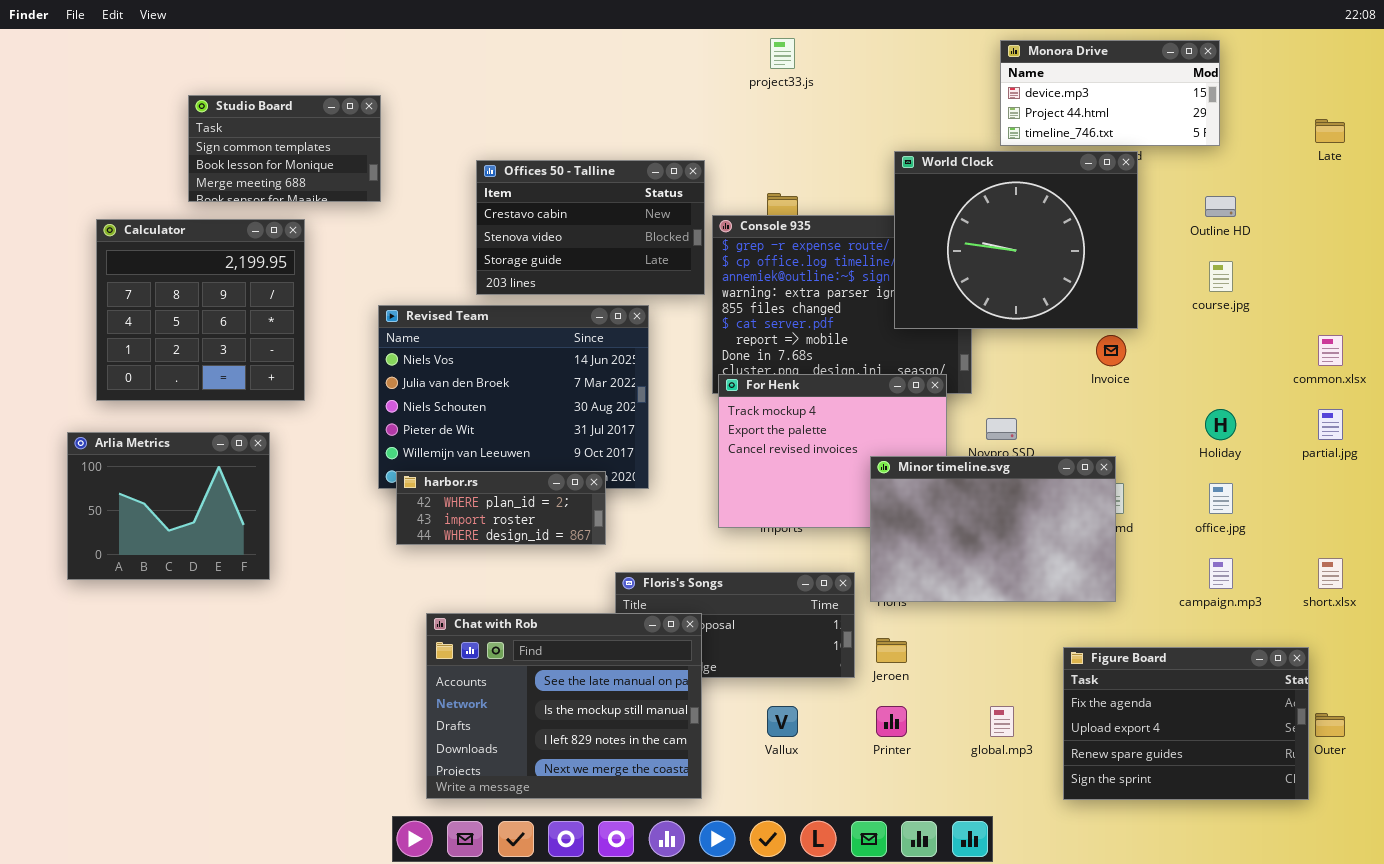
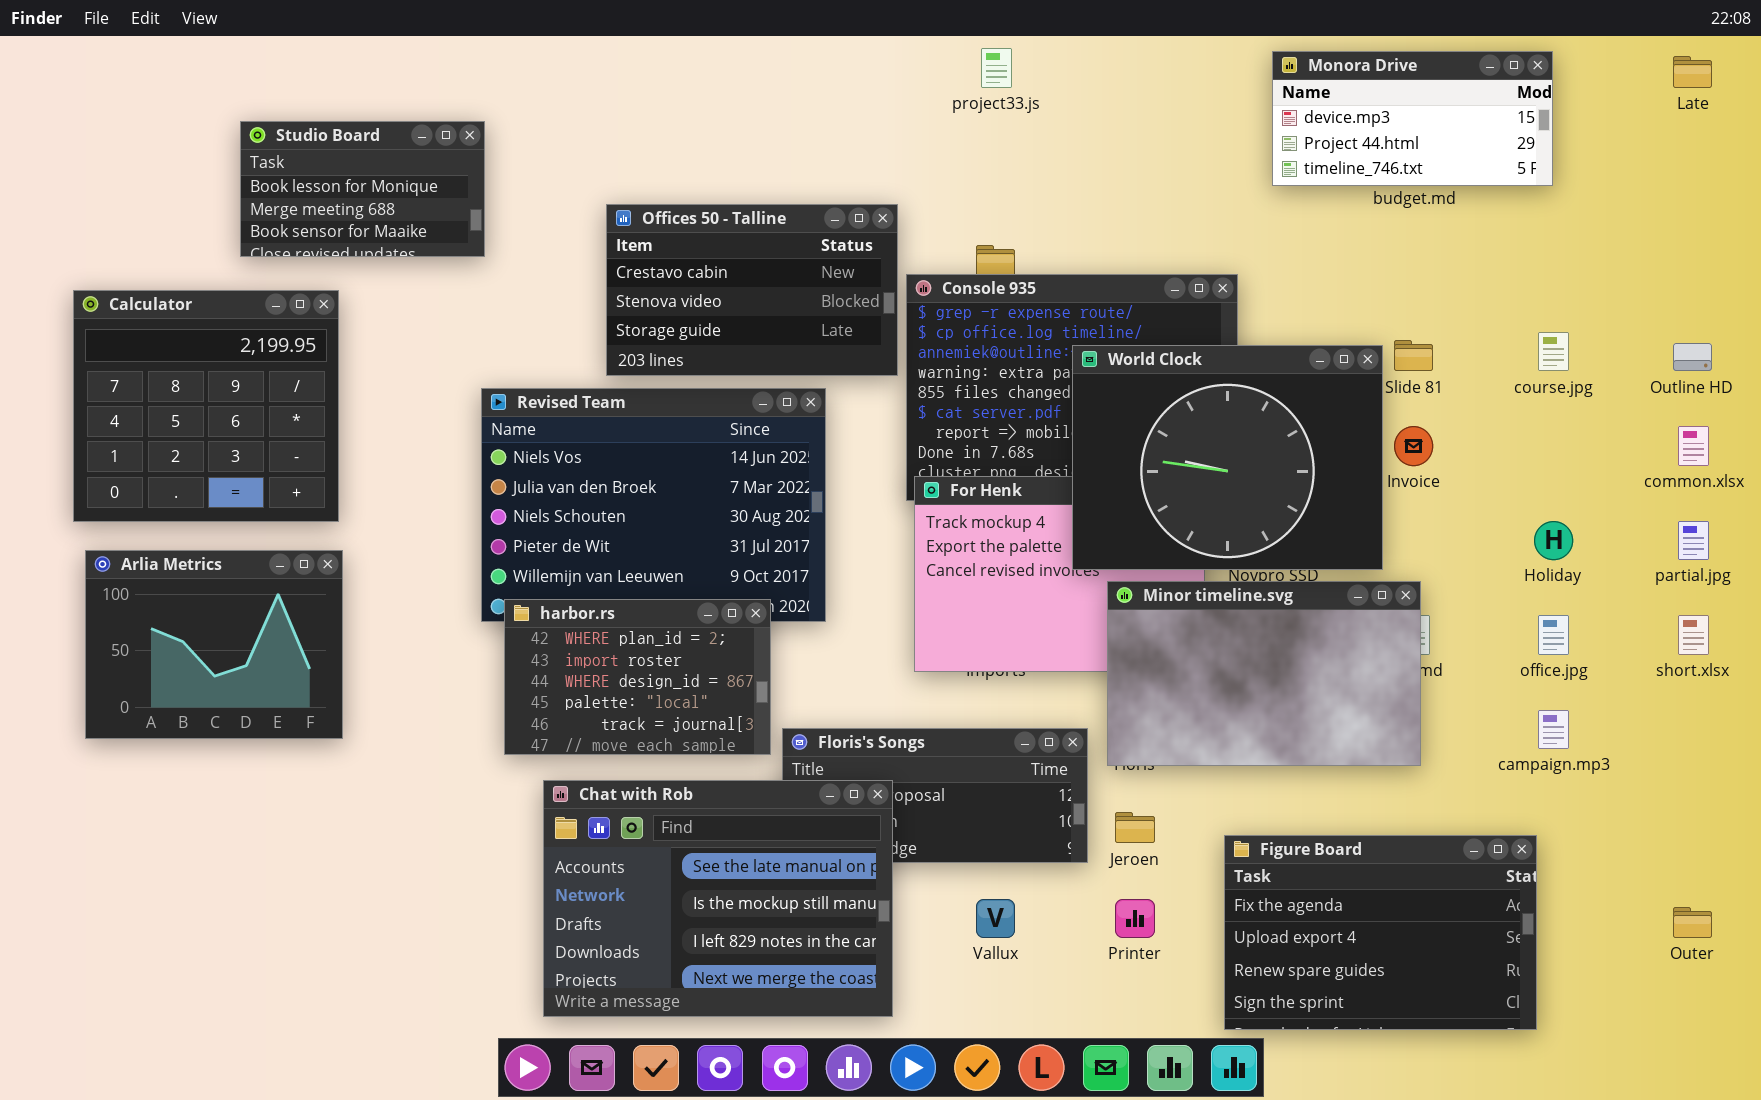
Studio Board: [188,95,381,202] -> [240,121,485,257], scrolled down 1 row
Late: [1315,119,1345,143] -> [1673,56,1712,88], moved
World Clock: [894,151,1138,329] -> [1072,345,1383,570], moved
Outline HD: [1205,196,1236,217] -> [1673,343,1712,371], moved
Calculator: [96,219,305,401] -> [73,290,339,522], moved
harbor.rs: [396,471,606,545] -> [504,599,771,755], resized
short.xlsx: [1318,558,1343,589] -> [1678,615,1709,655], moved
Figure Board: [1063,647,1309,800] -> [1224,835,1537,1030], moved

